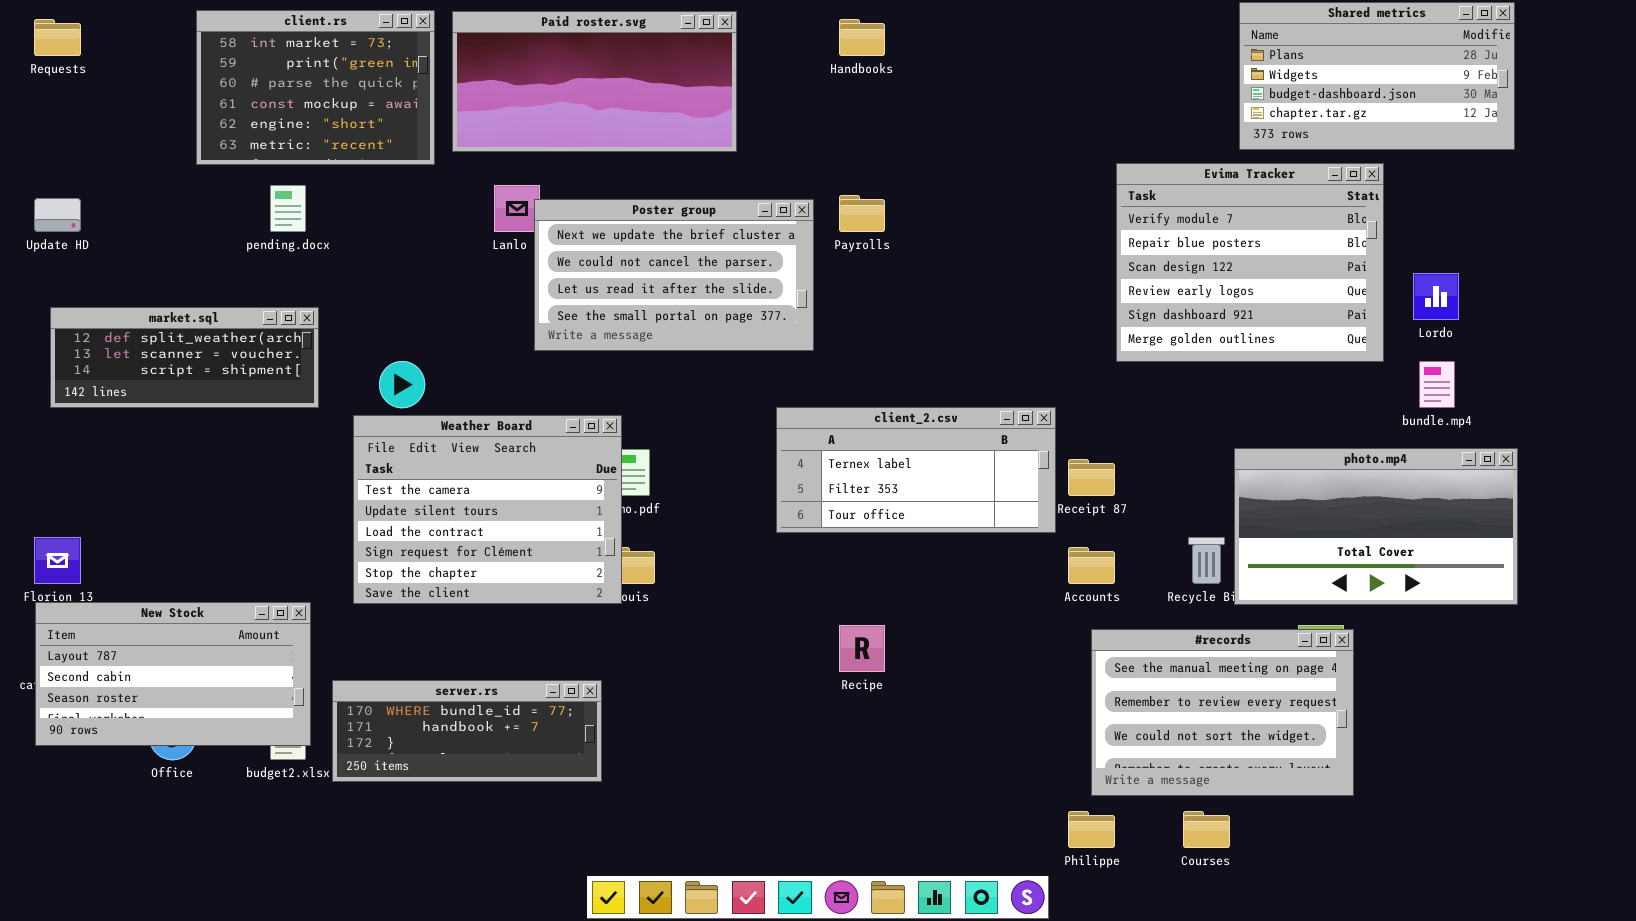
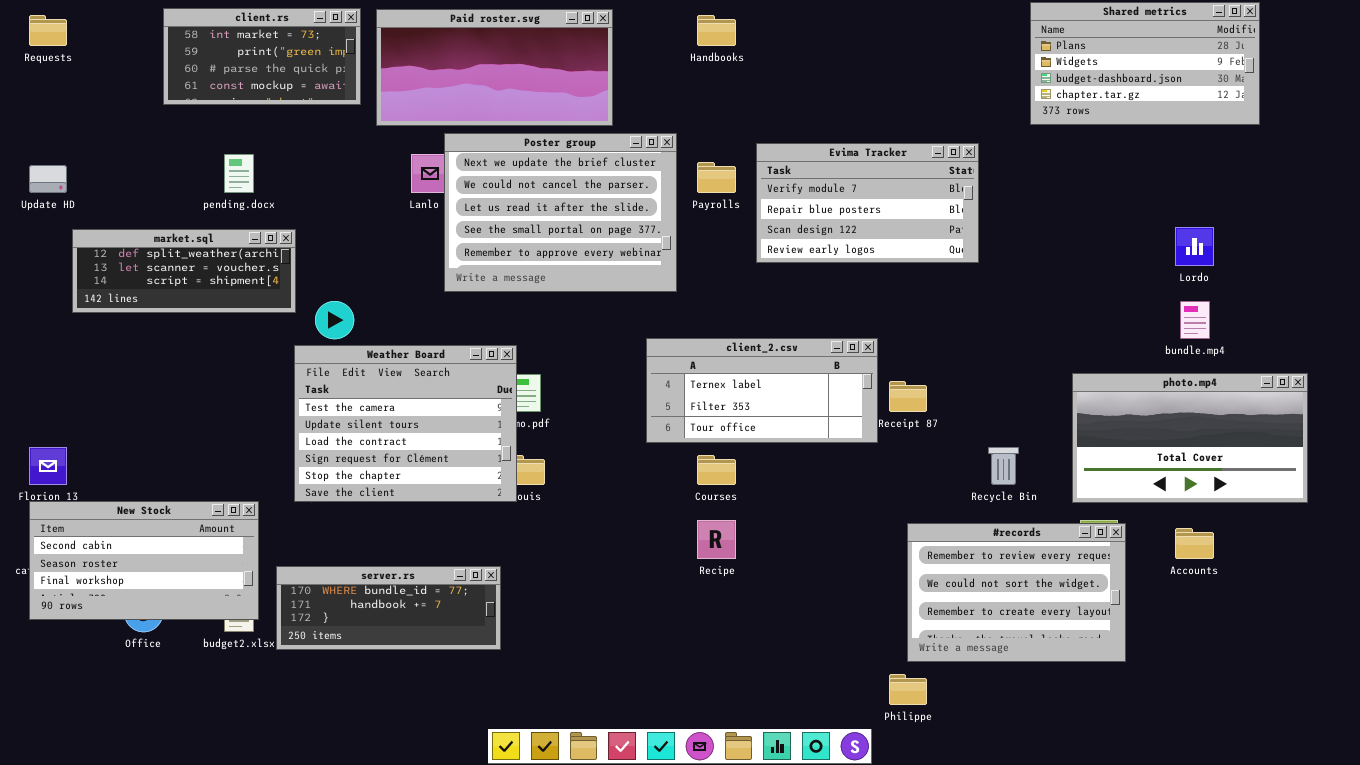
client.rs: [196,10,435,165] -> [163,8,361,105], resized
Evima Tracker: [1116,163,1384,362] -> [756,143,979,263], moved, resized
Poster group: [534,199,814,351] -> [444,133,677,292], resized
market.sql: [50,307,319,408] -> [72,229,296,313], moved
photo.mp4: [1234,448,1518,605] -> [1072,373,1308,503], moved
Accounts: [1068,547,1115,584] -> [1175,528,1214,559], moved
New Stock: [35,602,311,746] -> [29,501,259,620], scrolled down 1 row
#records: [1091,629,1354,796] -> [907,523,1126,662], scrolled down 1 row
Courses: [1183,811,1230,848] -> [697,455,736,485], moved

